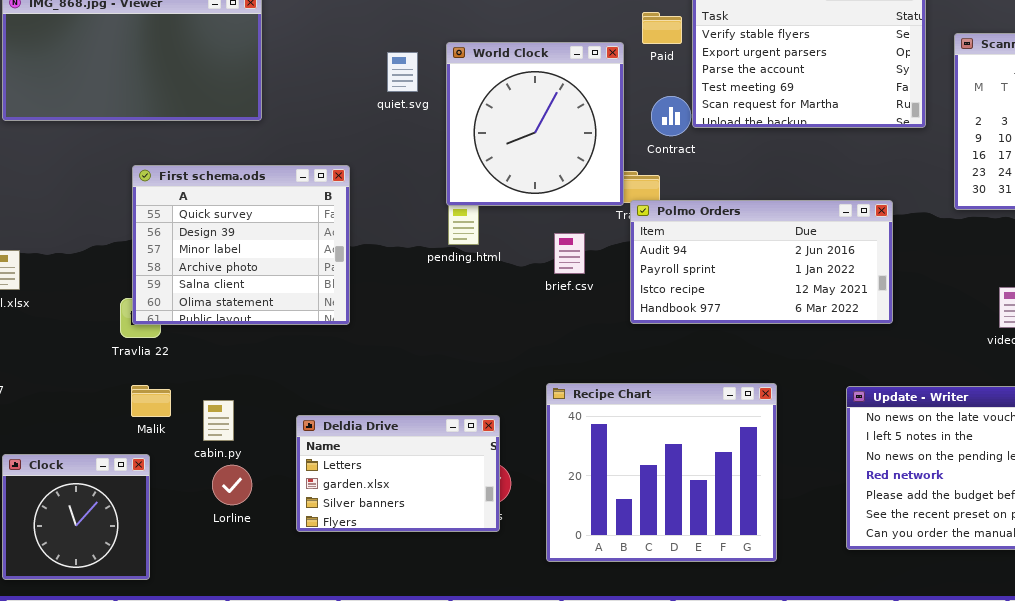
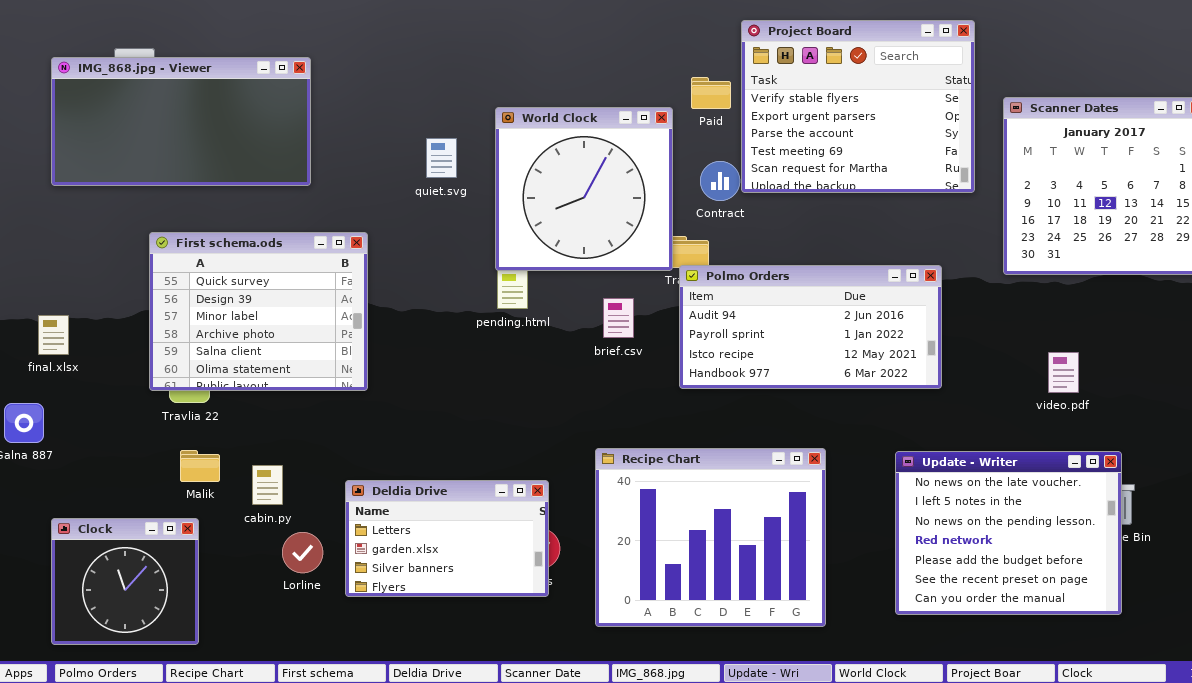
quiet.svg: [387,52,418,92] -> [426,138,457,178], moved
First schema.ods: [132,165,350,325] -> [149,232,368,391], moved
Lorline: [212,465,252,505] -> [282,532,323,573], moved

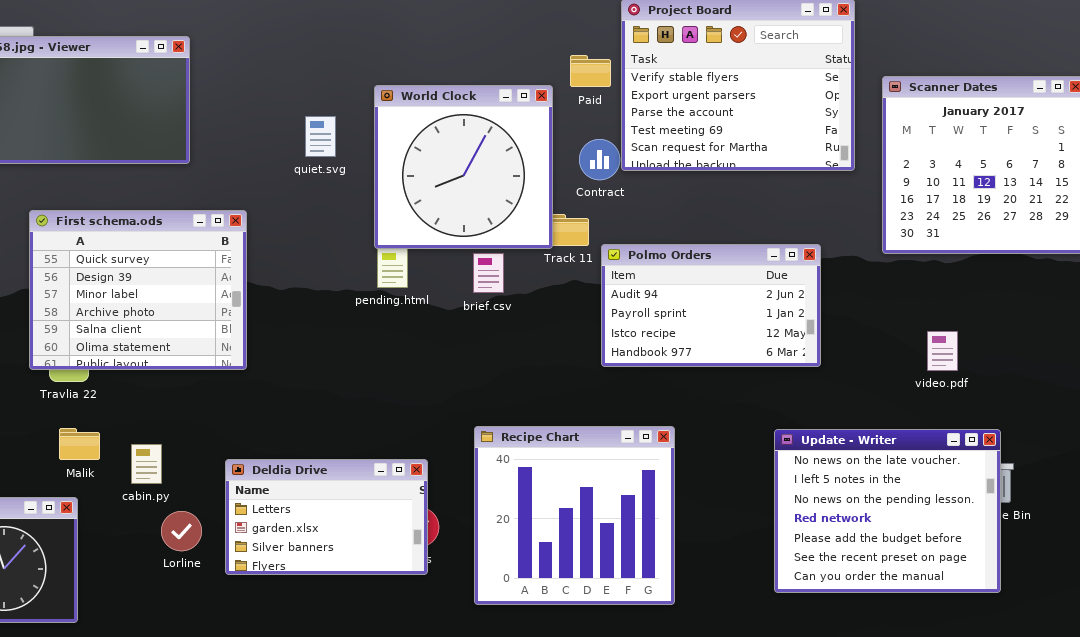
Polmo Orders: [679,265,942,389] -> [601,244,821,367], resized
brief.csv: [603,298,634,338] -> [473,253,504,293], moved
Recipe Chart: [595,448,826,627] -> [474,426,675,605], resized

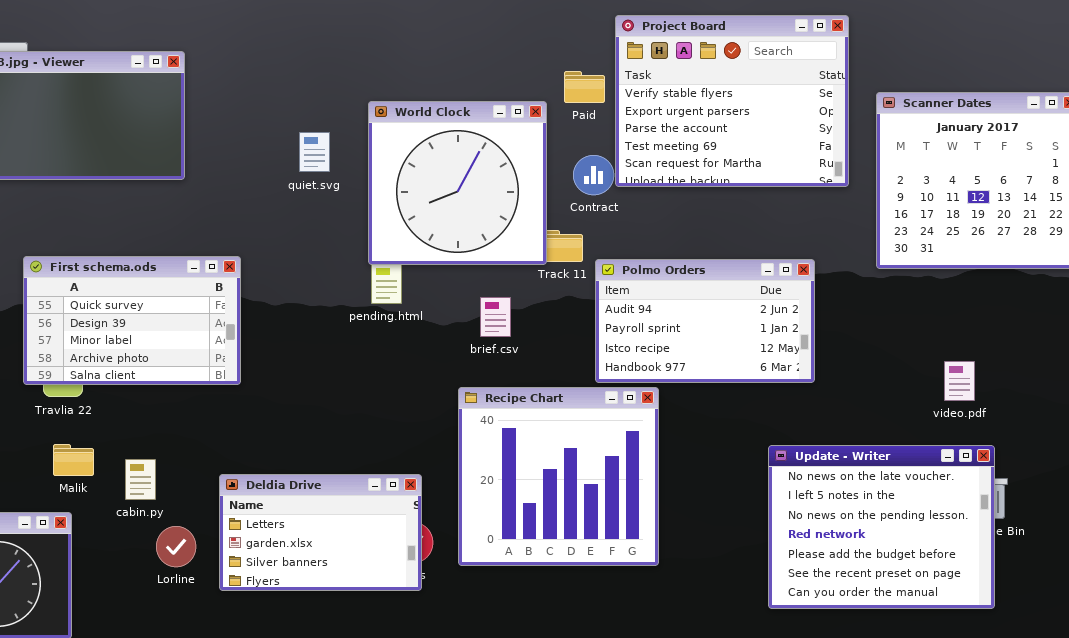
First schema.ods: [29,210,247,370] -> [23,256,241,385], resized
brief.csv: [473,253,504,293] -> [480,297,511,337], moved
video.pdf: [927,331,958,371] -> [944,361,975,401], moved
Recipe Chart: [474,426,675,605] -> [458,387,659,566], moved

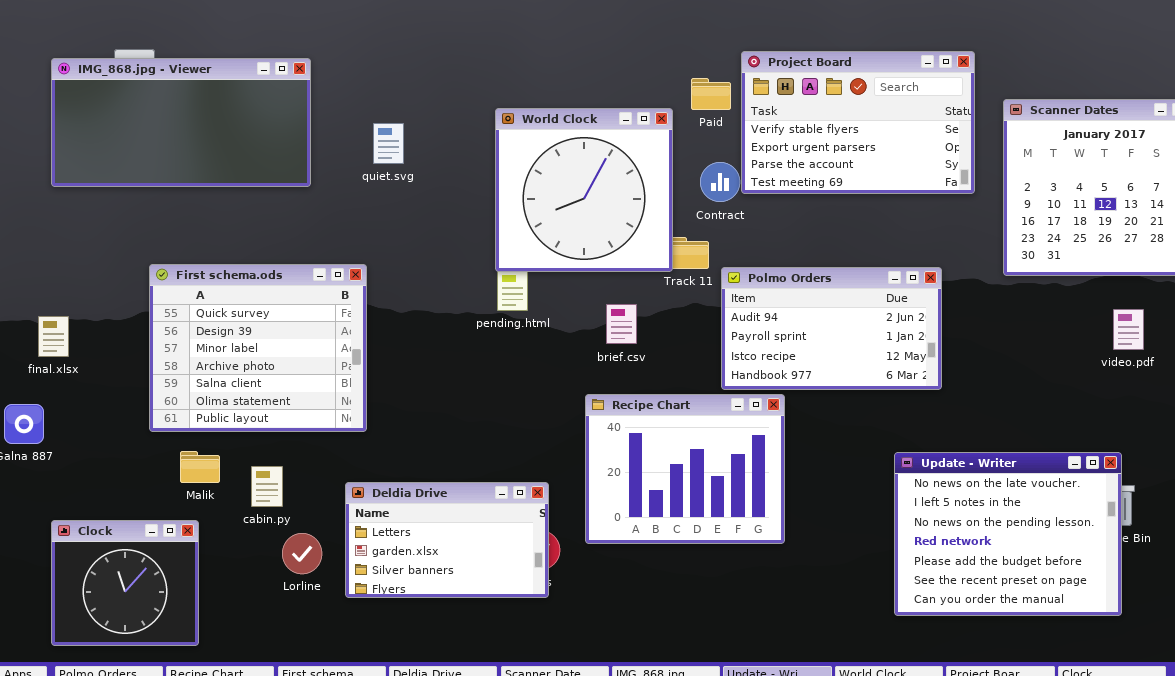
Project Board: [615,15,849,187] -> [741,51,975,194], resized
quiet.svg: [299,132,330,172] -> [373,123,404,164], moved
First schema.ods: [23,256,241,385] -> [149,264,367,432], resized
video.pdf: [944,361,975,401] -> [1113,309,1144,350], moved
Recipe Chart: [458,387,659,566] -> [585,394,785,544], resized

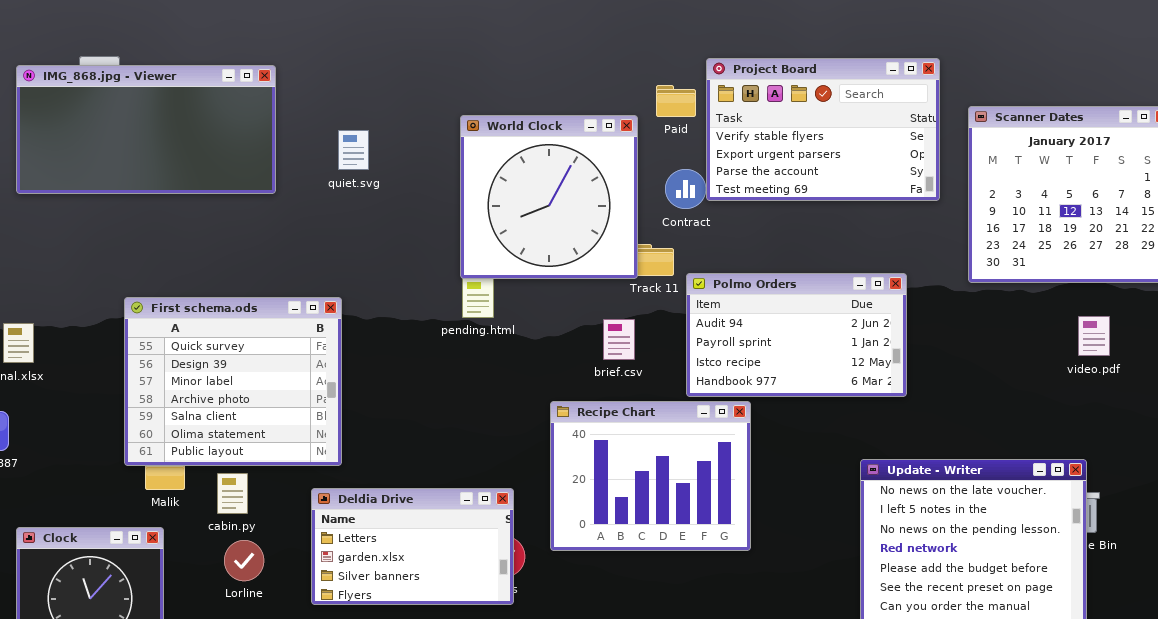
First schema.ods: [149,264,367,432] -> [124,297,342,466], moved
brief.csv: [606,304,637,344] -> [603,319,635,360], moved
Lorline: [282,533,322,574] -> [224,540,264,581], moved

